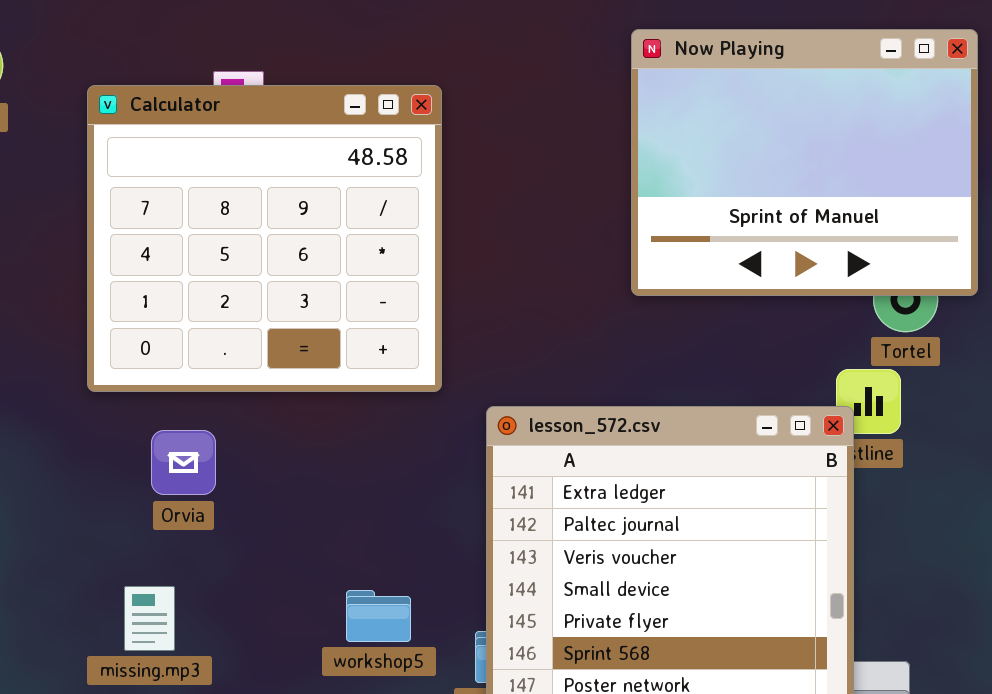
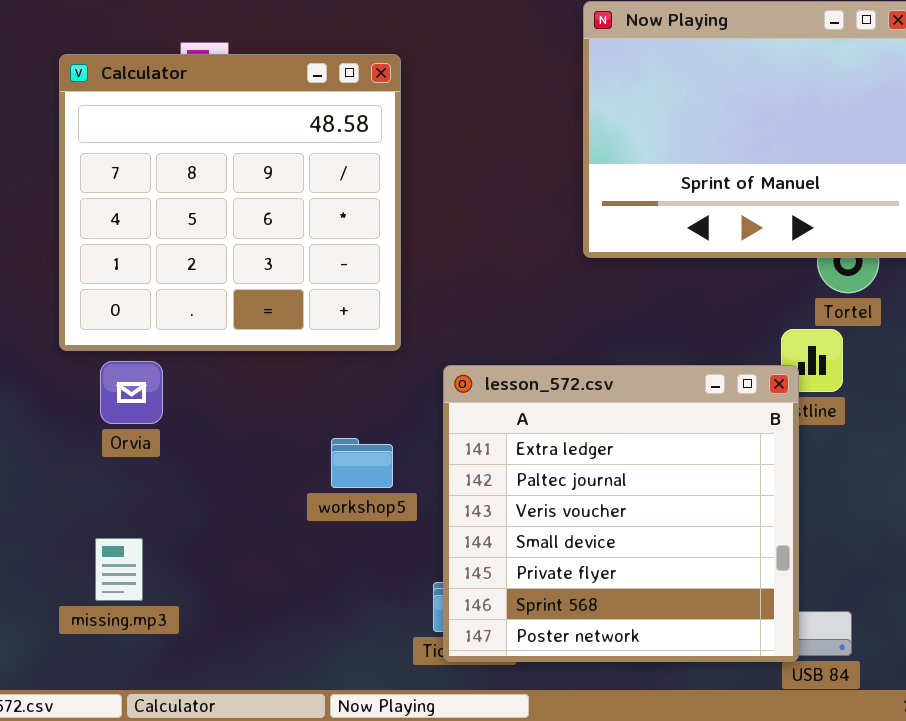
Orvia: [151,430,216,495] -> [100,361,163,424], moved
workshop5: [346,590,411,642] -> [331,438,393,488], moved

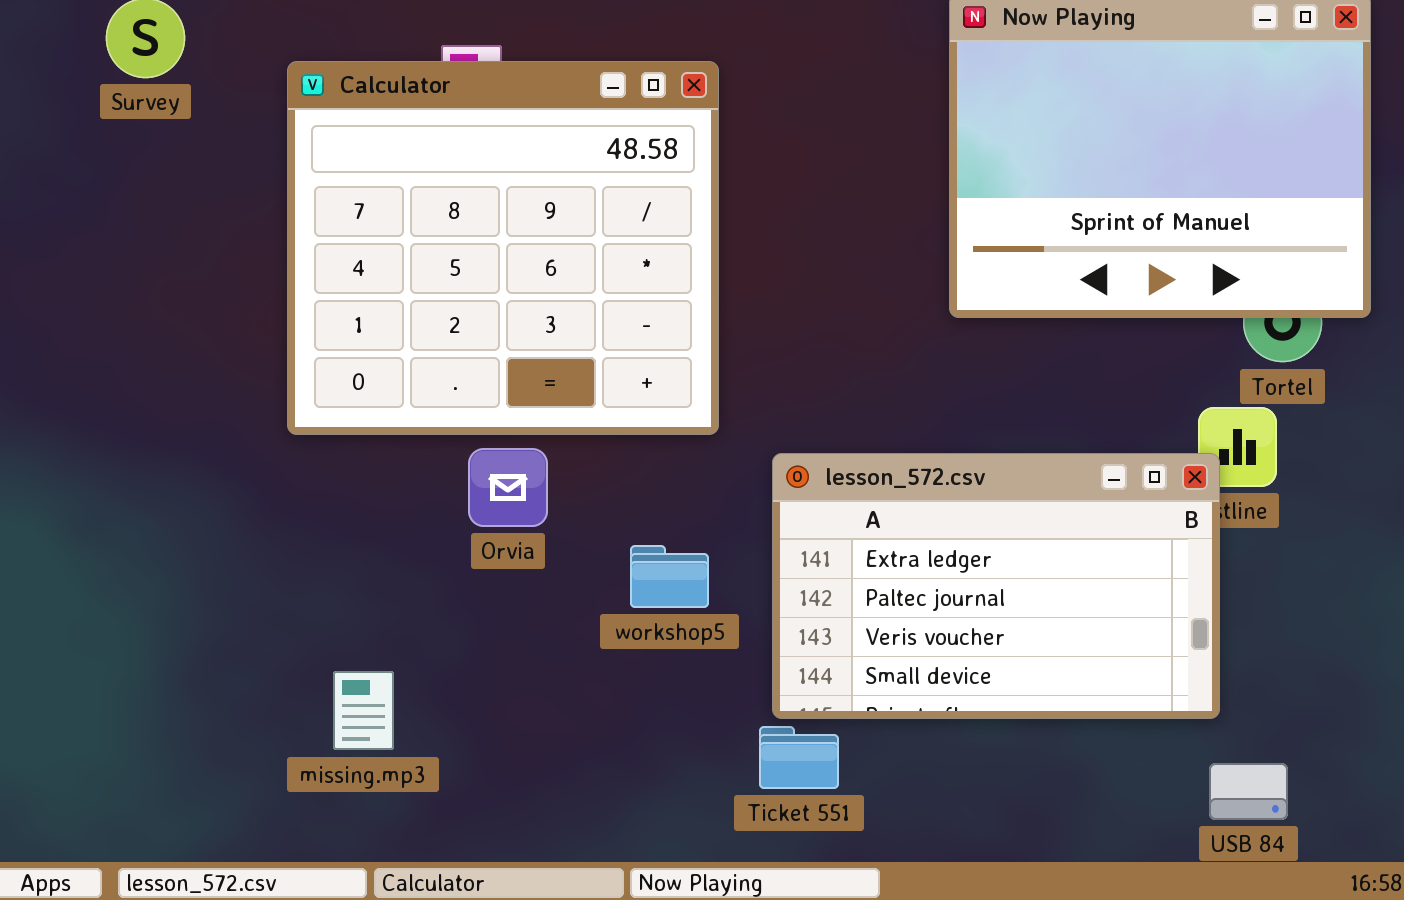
Orvia: [100,361,163,424] -> [468,448,548,527], moved
lesson_572.csv: [443,365,799,662] -> [772,453,1220,719], resized

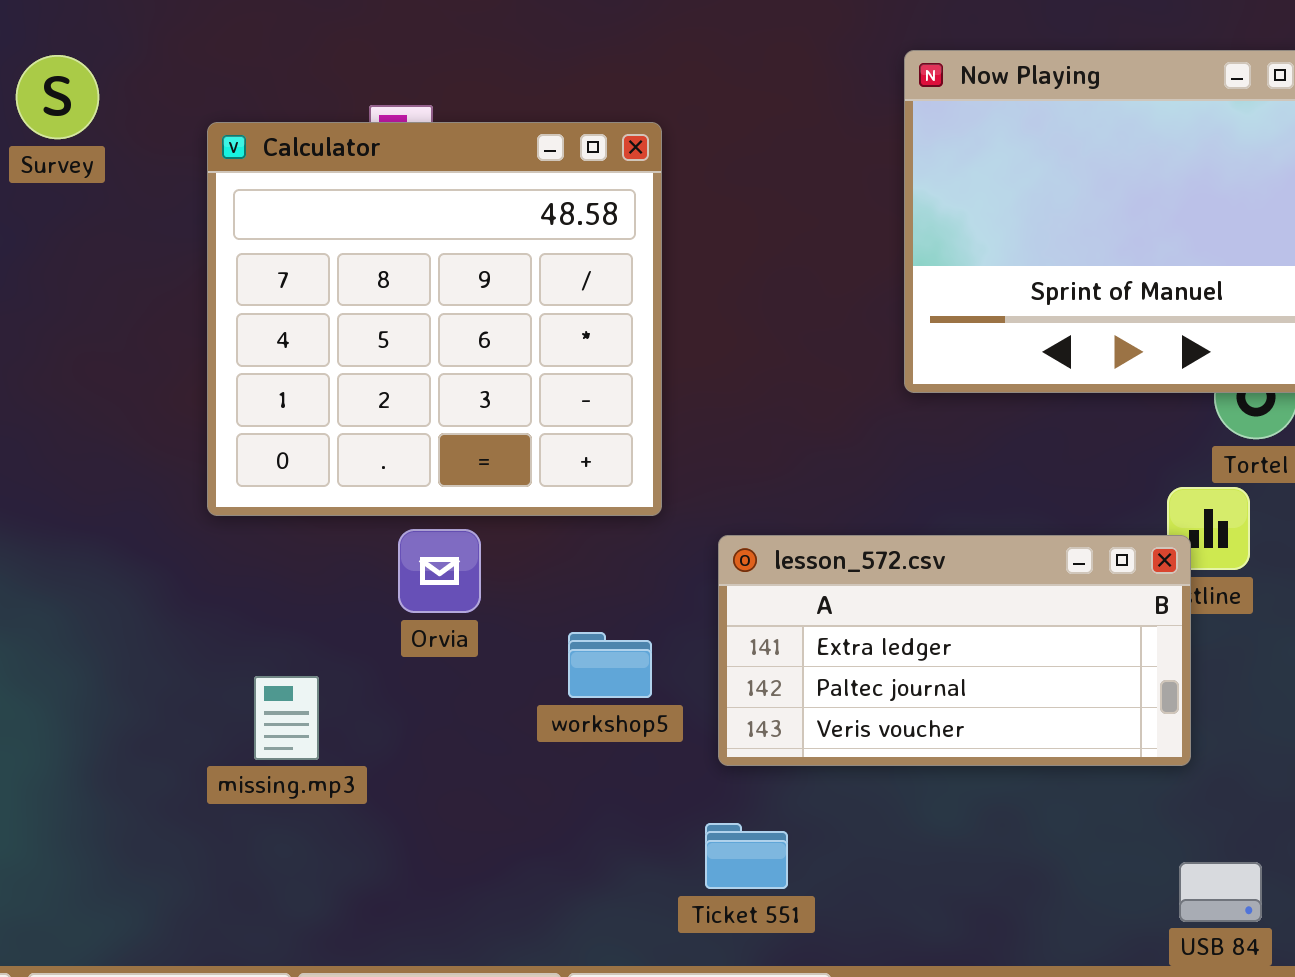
lesson_572.csv: [772,453,1220,719] -> [718,535,1191,766], resized
missing.mp3: [333,671,394,750] -> [254,676,319,760], moved

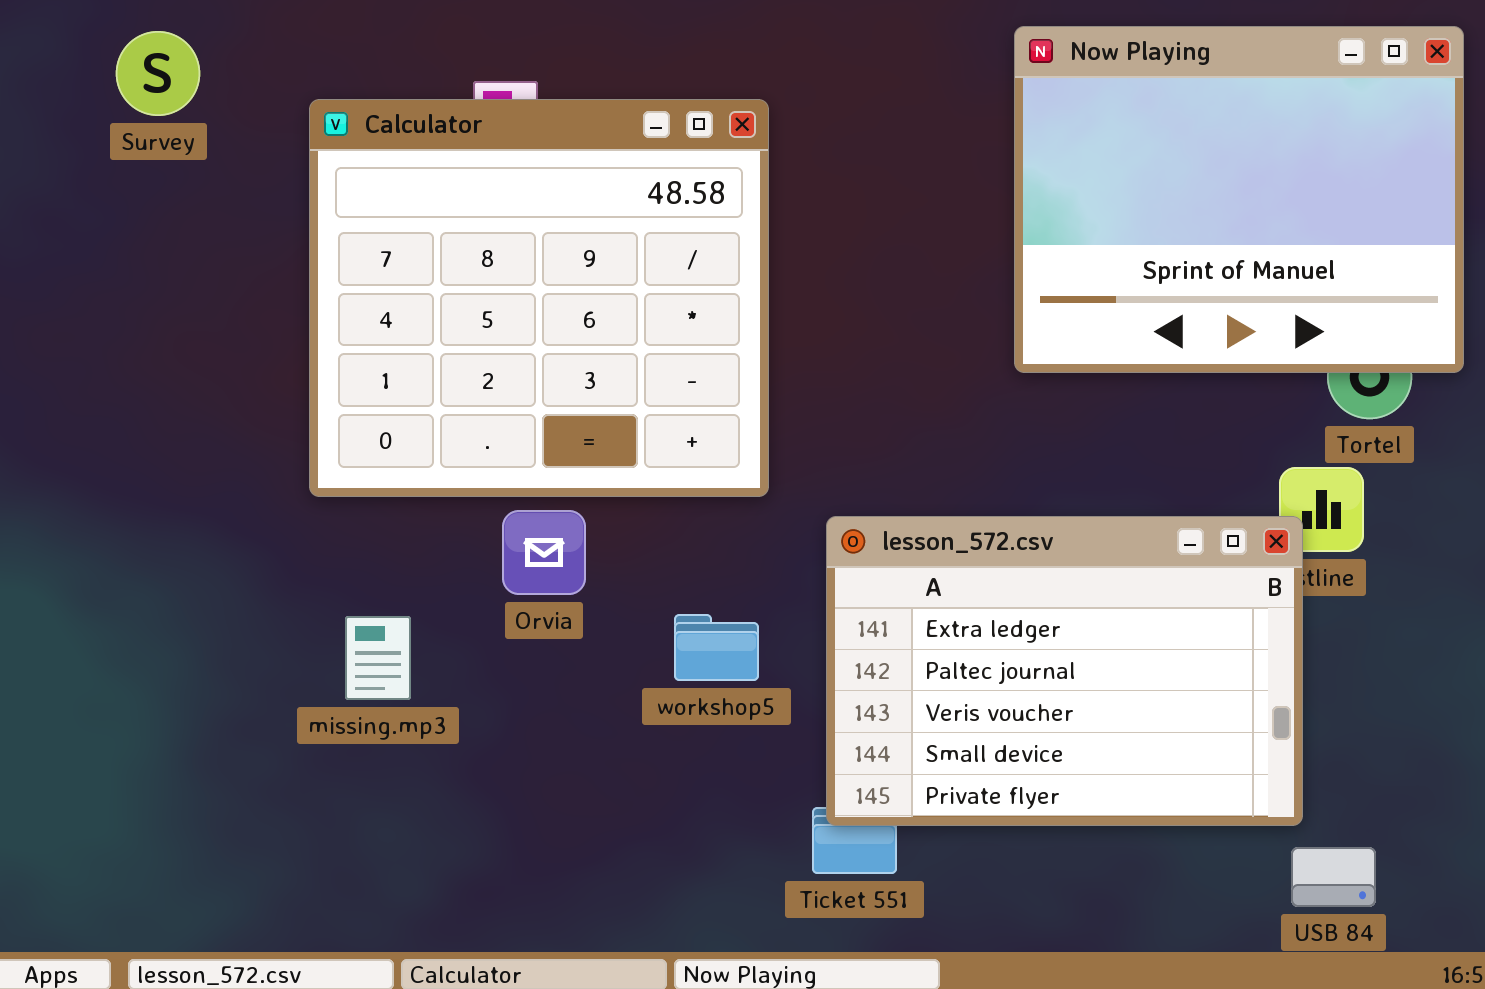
lesson_572.csv: [718,535,1191,766] -> [826,516,1303,826], resized
missing.mp3: [254,676,319,760] -> [345,616,411,700], moved

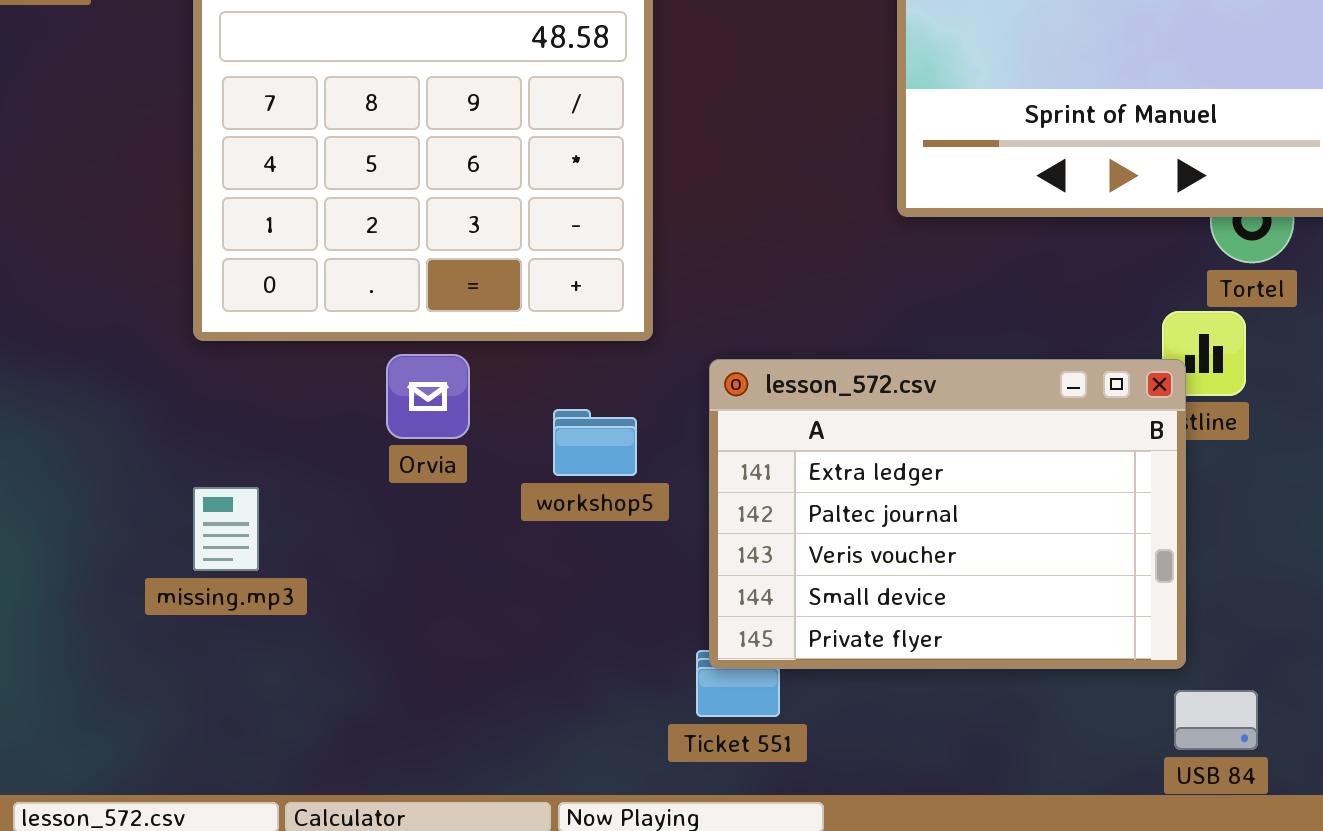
workshop5: [674,614,759,681] -> [553,409,637,476], moved
missing.mp3: [345,616,411,700] -> [193,487,259,571], moved

